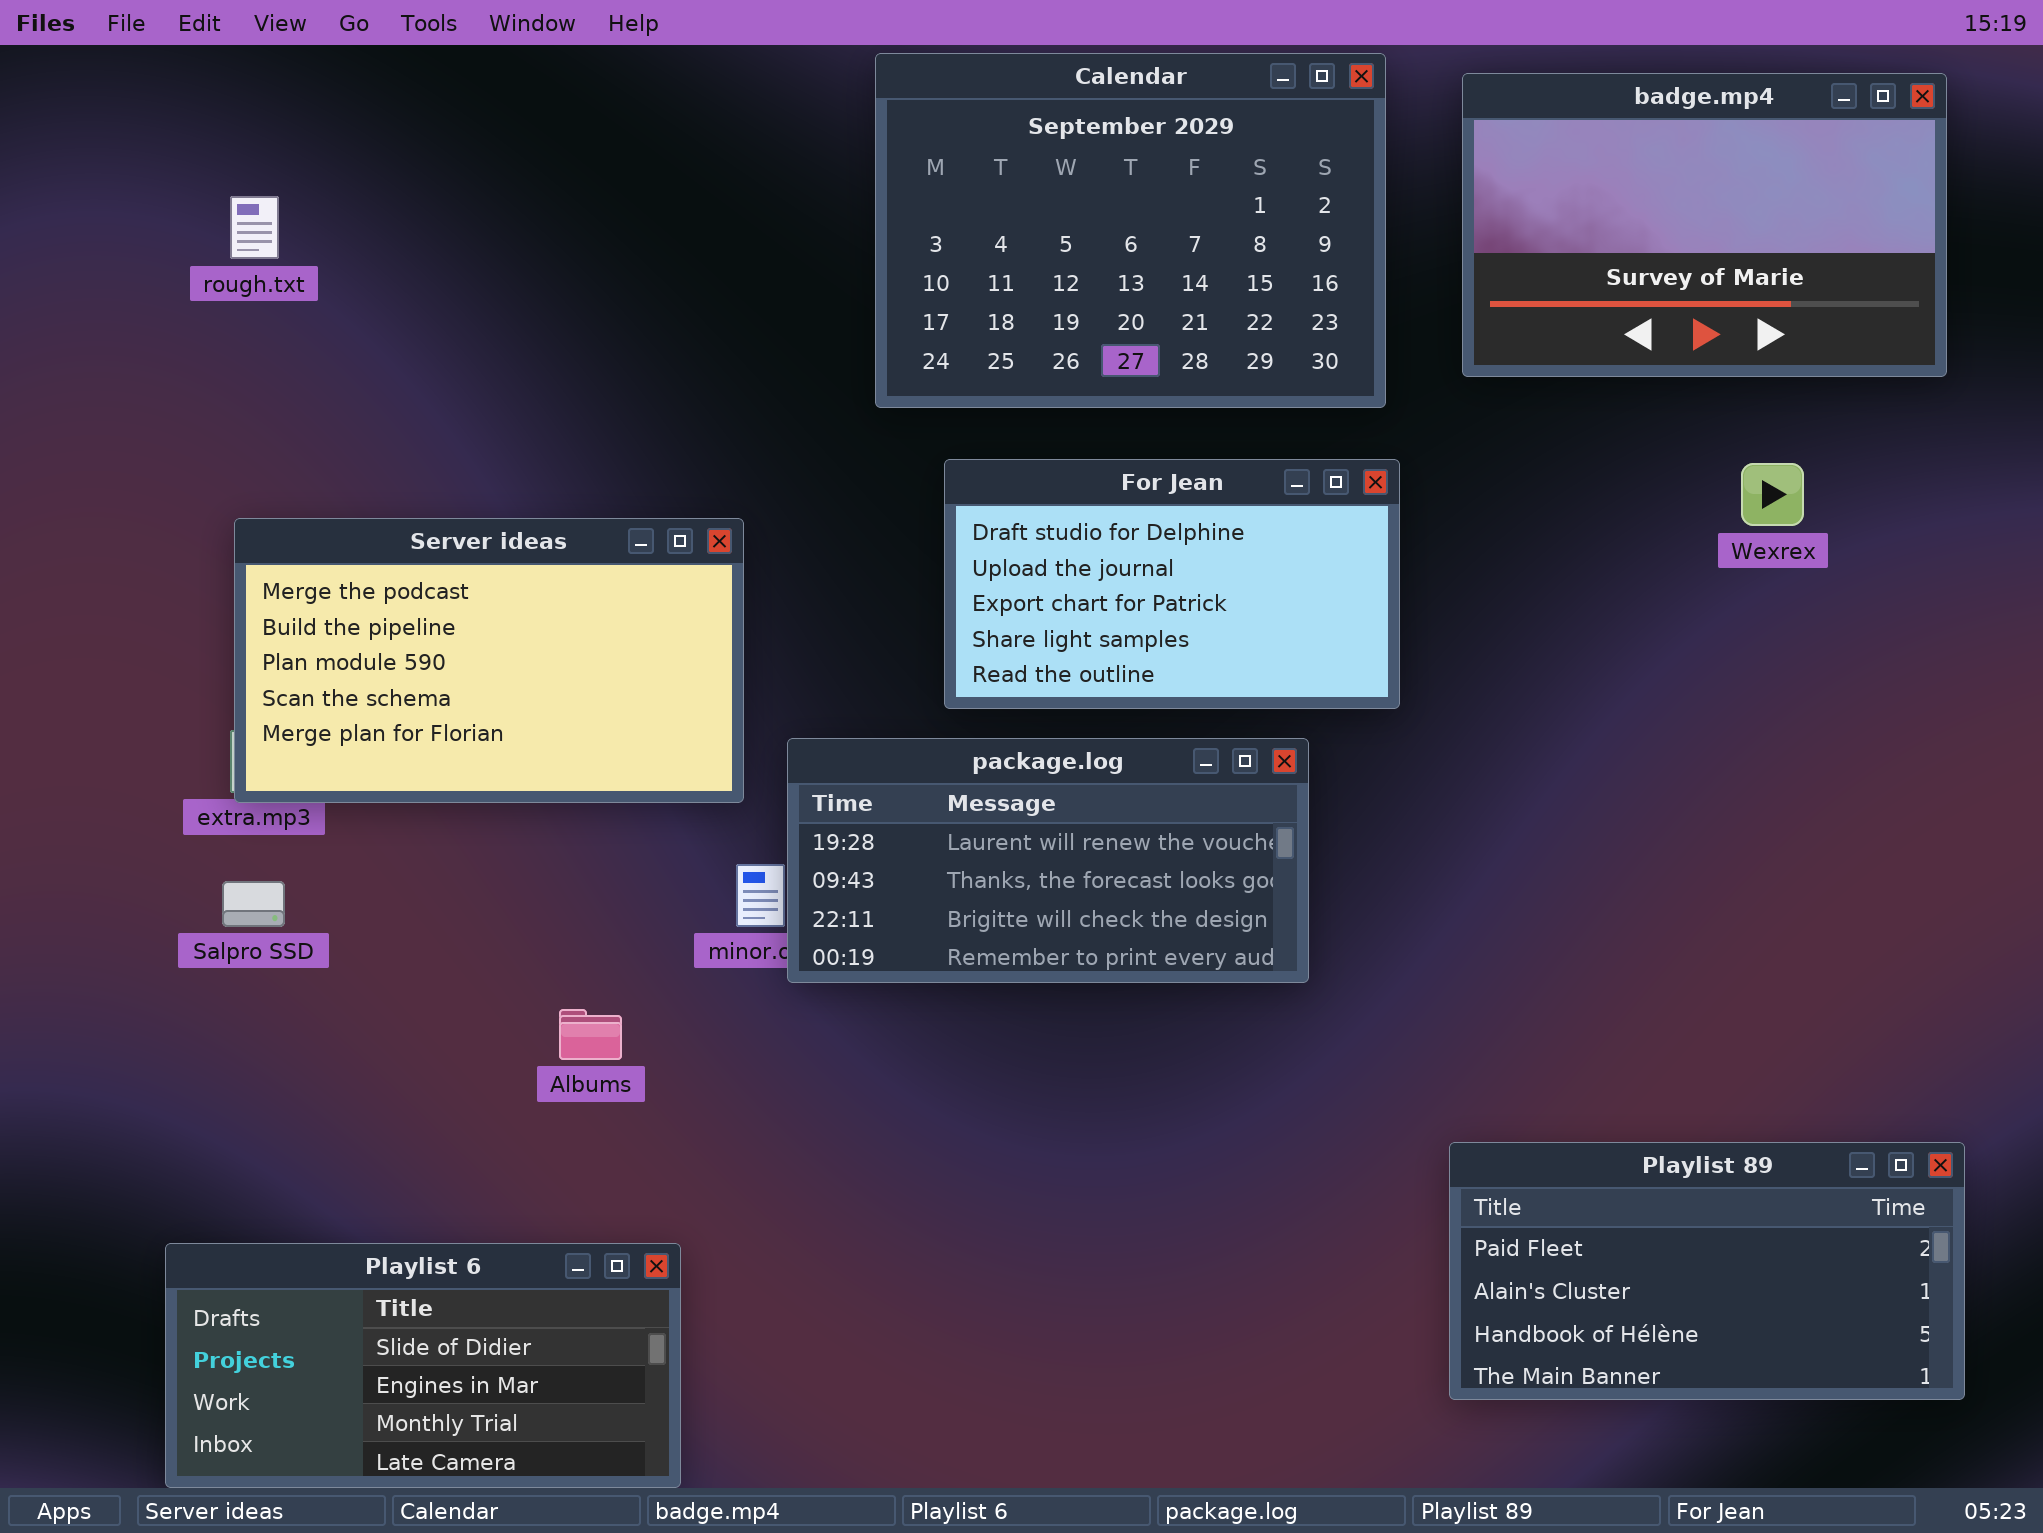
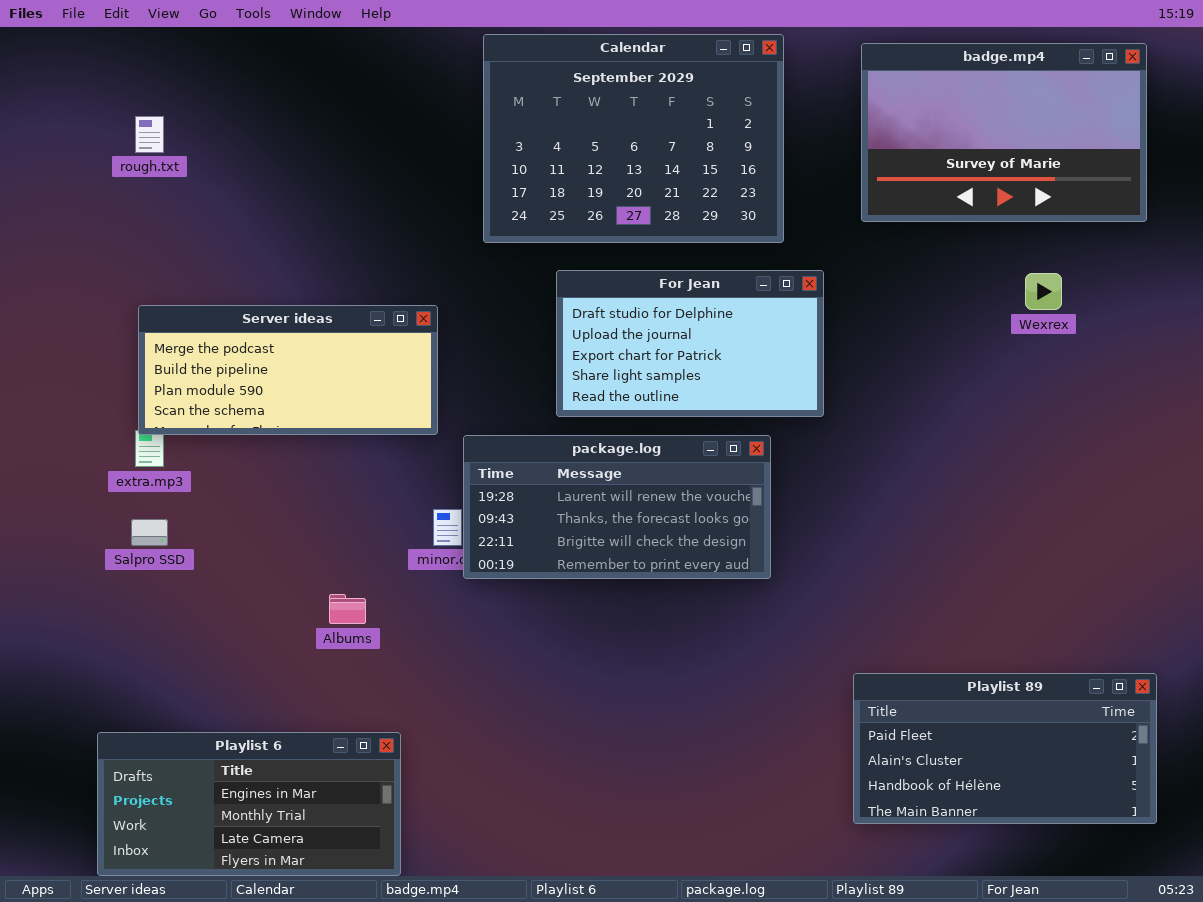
Calendar: [875,53,1386,408] -> [483,34,784,243], moved
Server ideas: [234,518,744,803] -> [138,305,438,435], resized
Playlist 6: [165,1243,681,1488] -> [97,732,401,876], scrolled down 1 row

